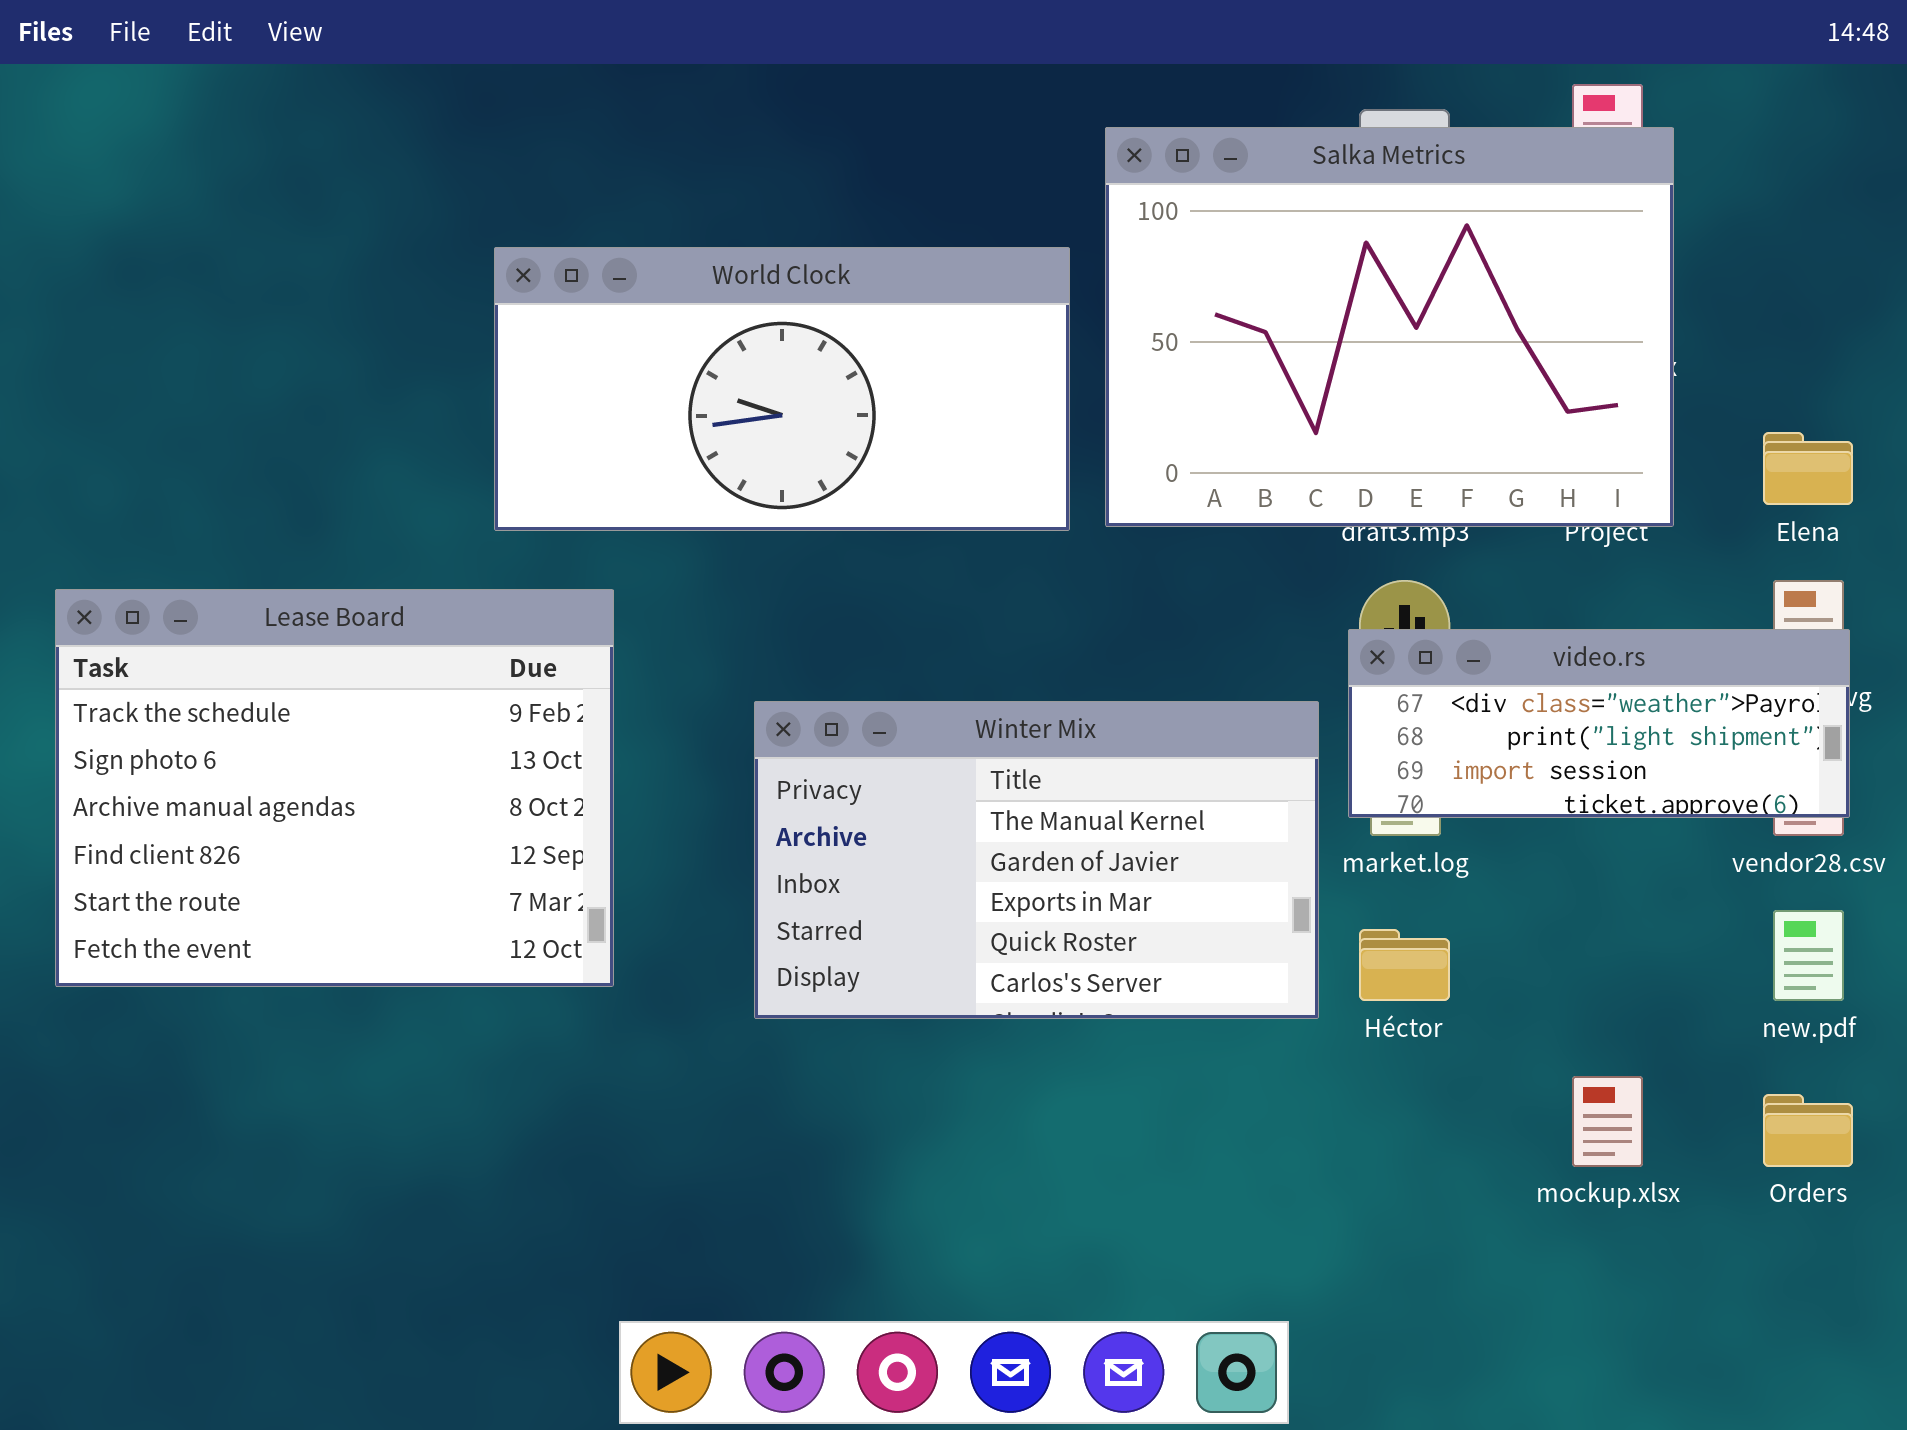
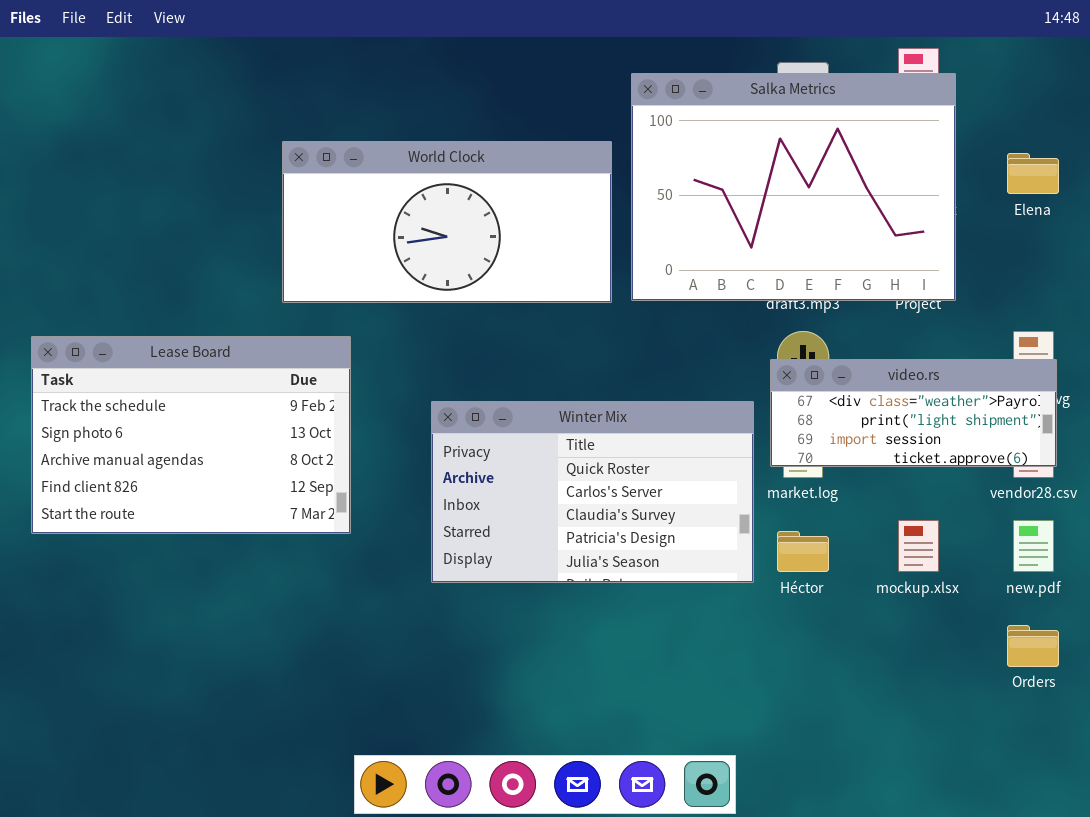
Elena: [1763,432,1853,505] -> [1007,153,1059,194], moved
Lease Board: [55,589,614,987] -> [31,336,351,534], resized
Winter Mix: [754,701,1319,1019] -> [431,401,754,583], scrolled down 3 rows
mockup.xlsx: [1572,1076,1643,1167] -> [898,520,939,572], moved

